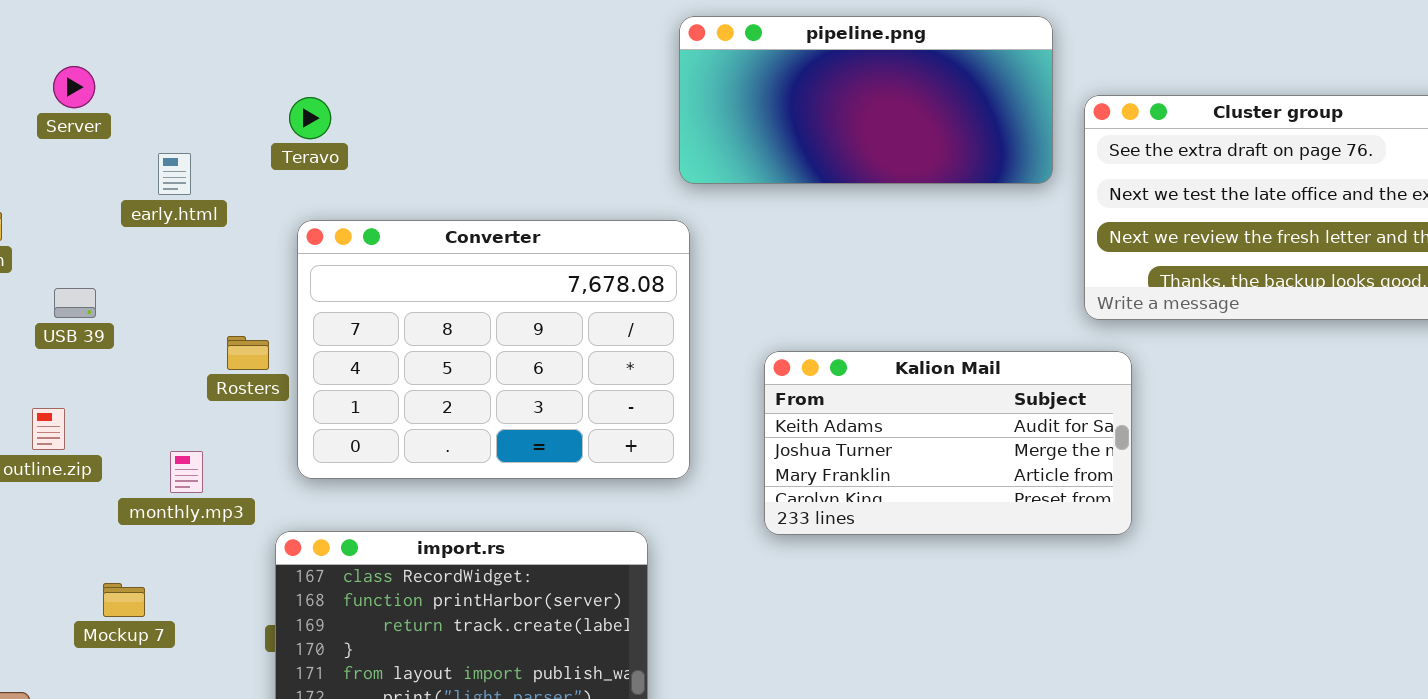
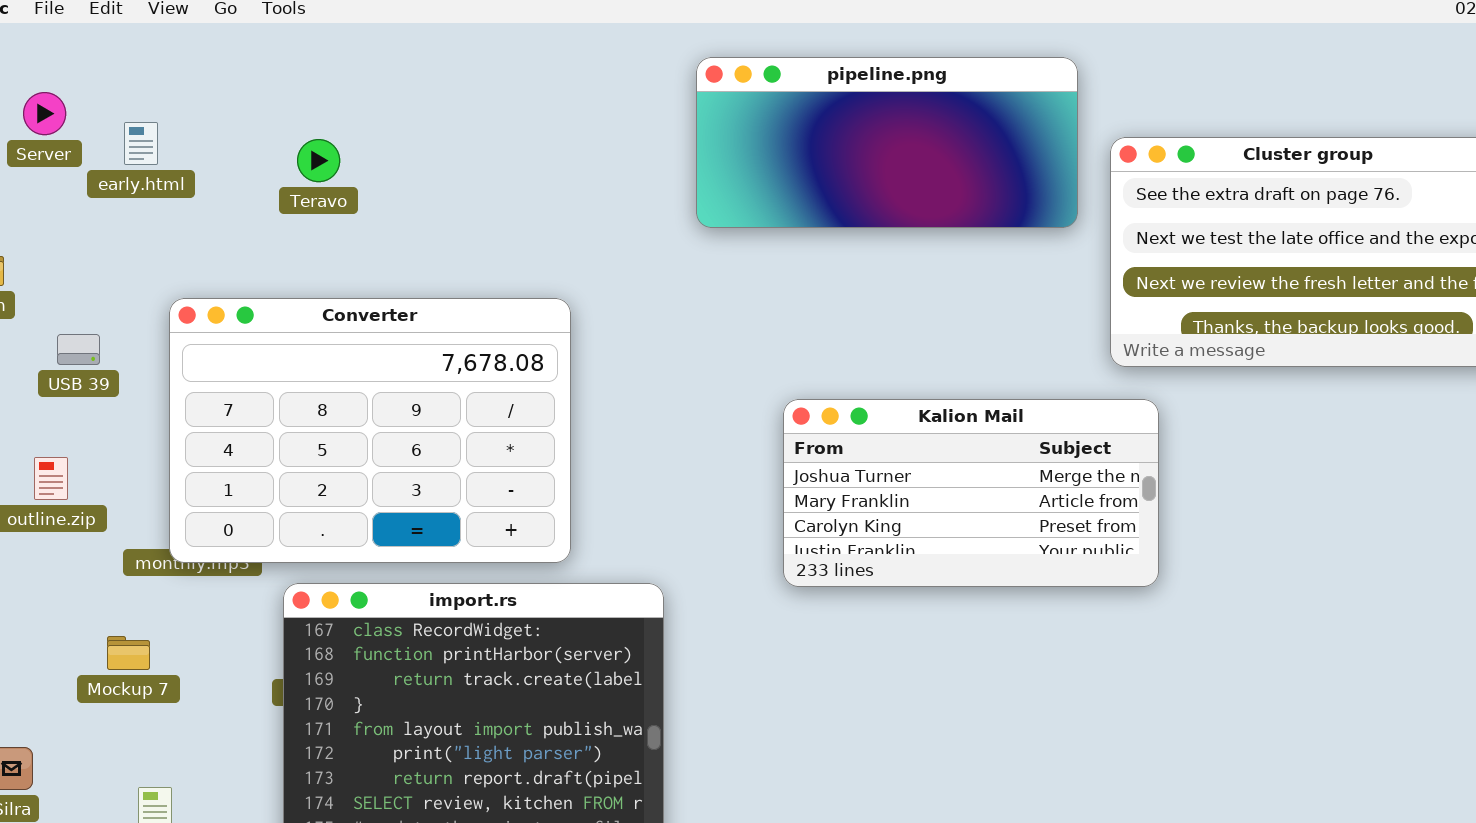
Server: [53,66,95,108] -> [23,92,66,135], moved
early.html: [158,153,191,195] -> [124,122,158,165], moved
Converter: [297,220,690,479] -> [169,298,571,563], moved
Kalion Mail: [764,351,1132,535] -> [783,399,1159,587], scrolled down 1 row

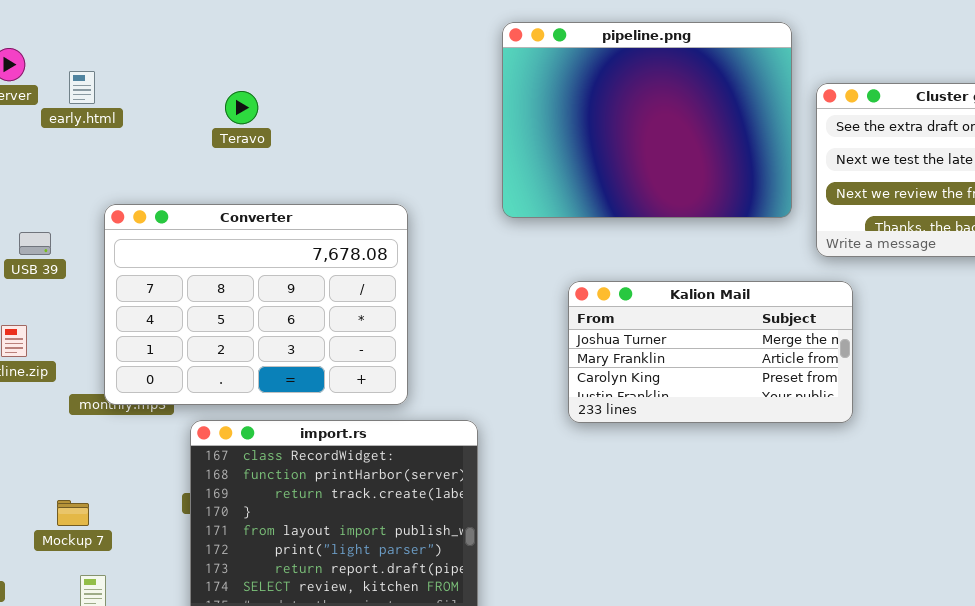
pipeline.png: [696,57,1078,228] -> [502,22,792,218], resized
Teravo: [297,139,340,182] -> [225,91,258,124], moved
Mockup 7: [107,636,150,670] -> [57,500,89,526], moved

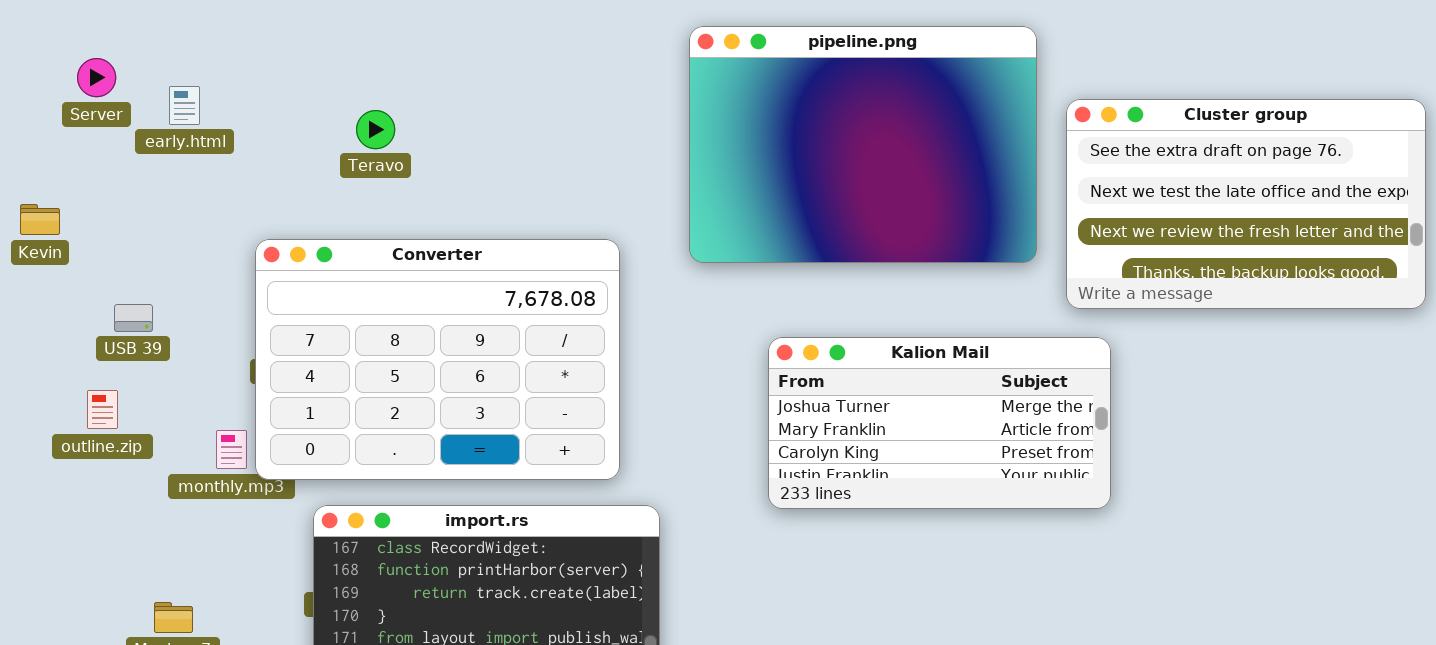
Converter: [104,204,408,405] -> [255,239,620,480], moved
USB 39: [19,232,51,255] -> [114,304,153,332], moved

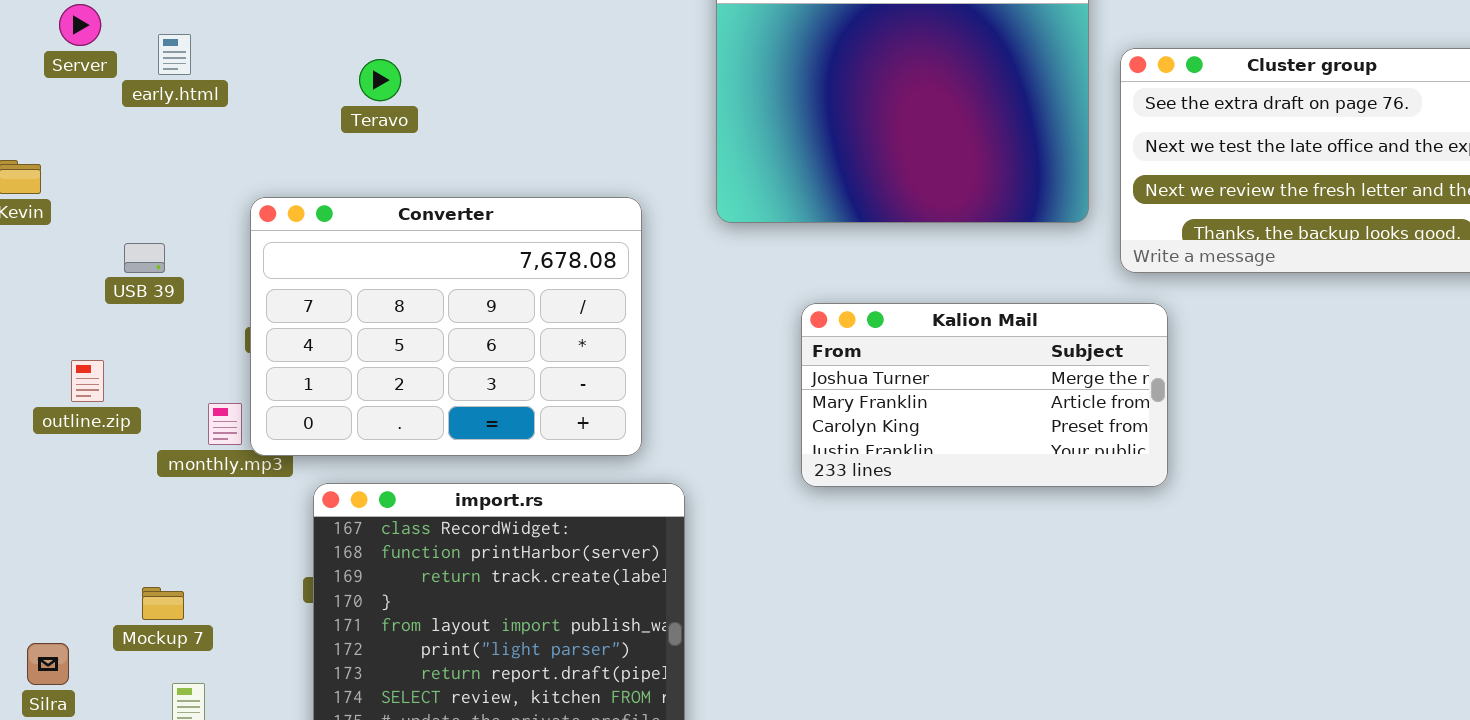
USB 39: [114,304,153,332] -> [124,243,165,273], moved

